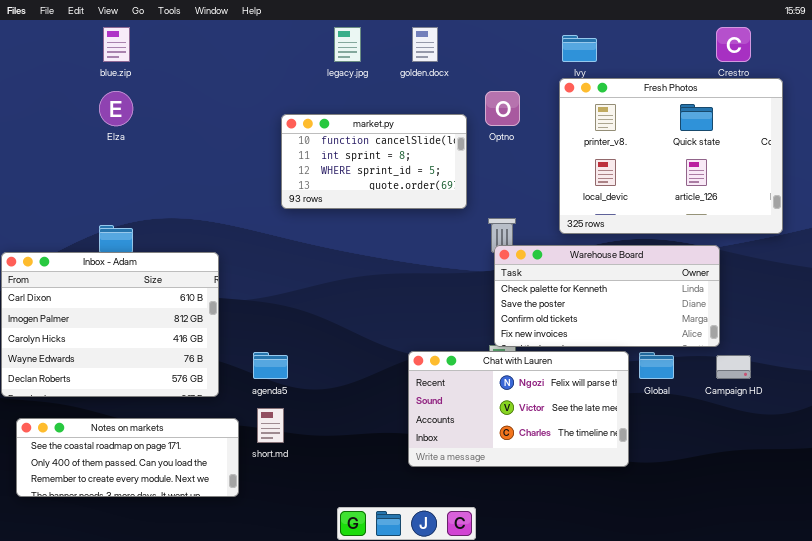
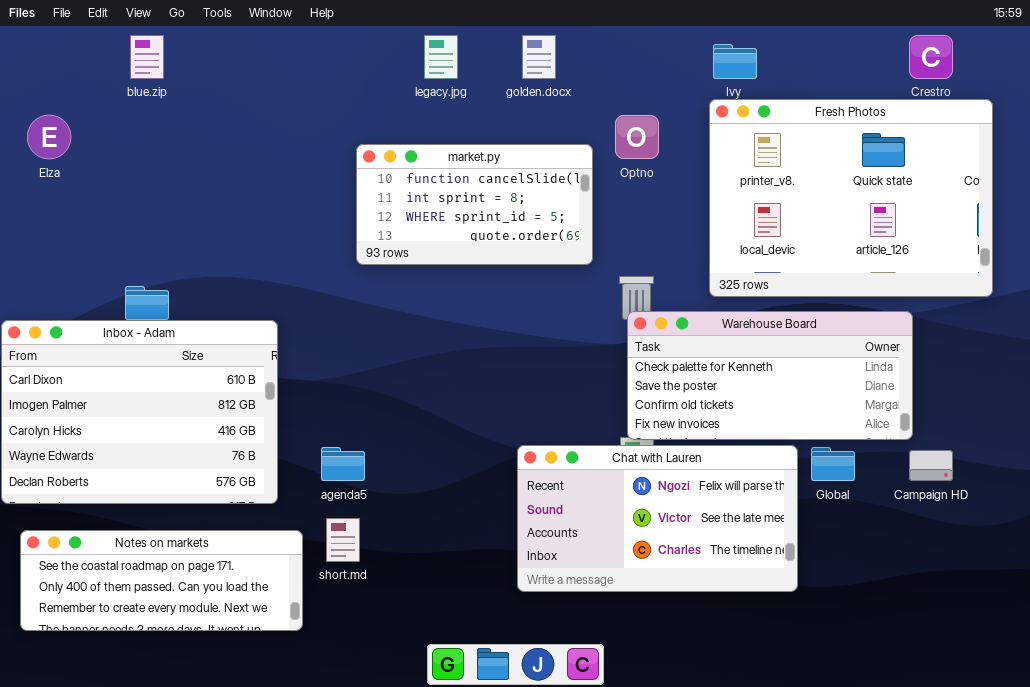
Elza: [99,91,133,126] -> [27,115,71,159], moved

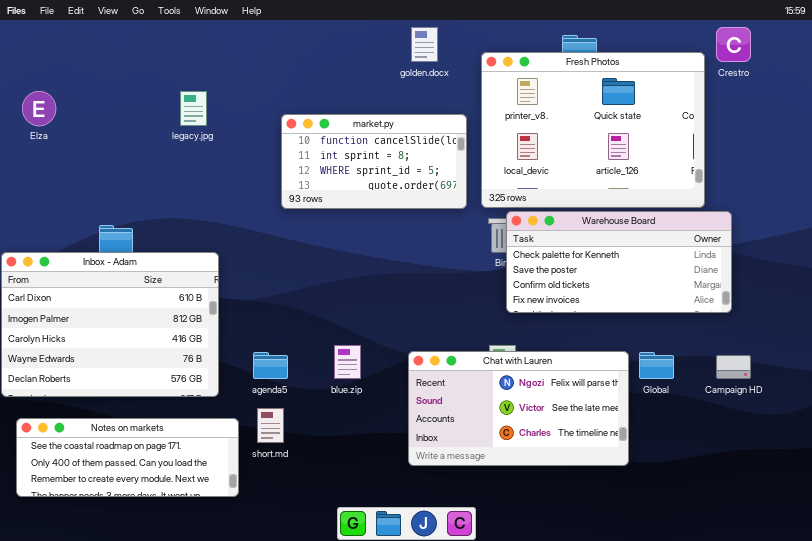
blue.zip: [130,35,164,79] -> [334,345,361,379], moved
legacy.jpg: [424,35,458,79] -> [180,91,207,126], moved
Fresh Photos: [709,99,993,297] -> [481,52,705,208], moved
Warehouse Board: [627,311,913,440] -> [506,211,732,313], moved

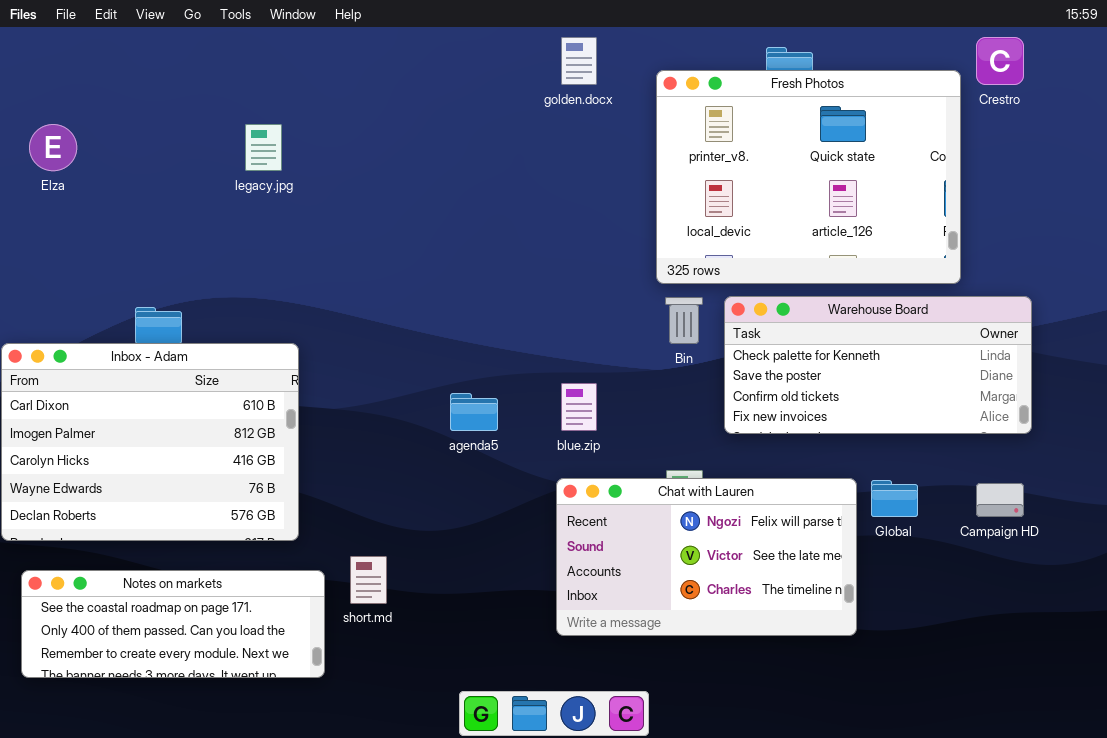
market.py: [281,114,467,209] -> none, closed
Warehouse Board: [506,211,732,313] -> [724,296,1032,434], moved
blue.zip: [334,345,361,379] -> [561,383,597,431], moved
agenda5: [253,352,288,379] -> [450,393,498,431], moved

